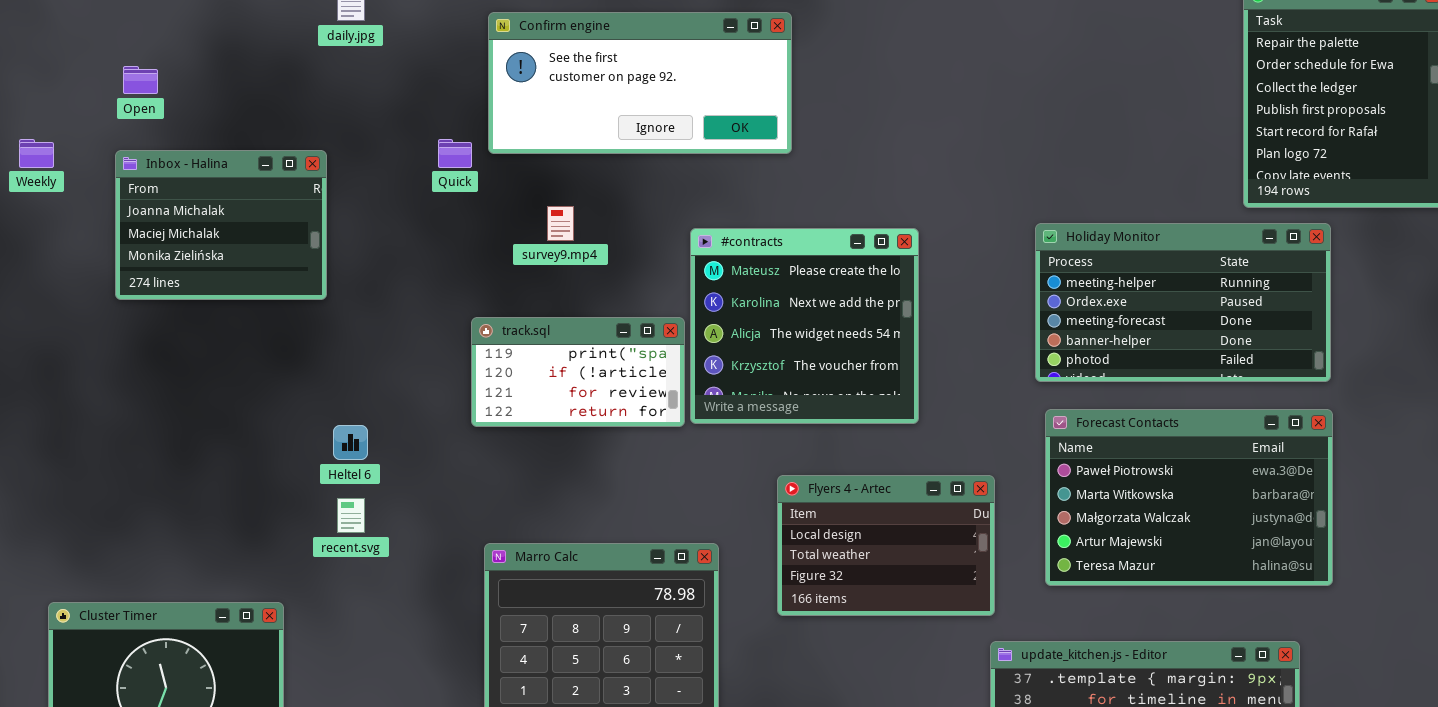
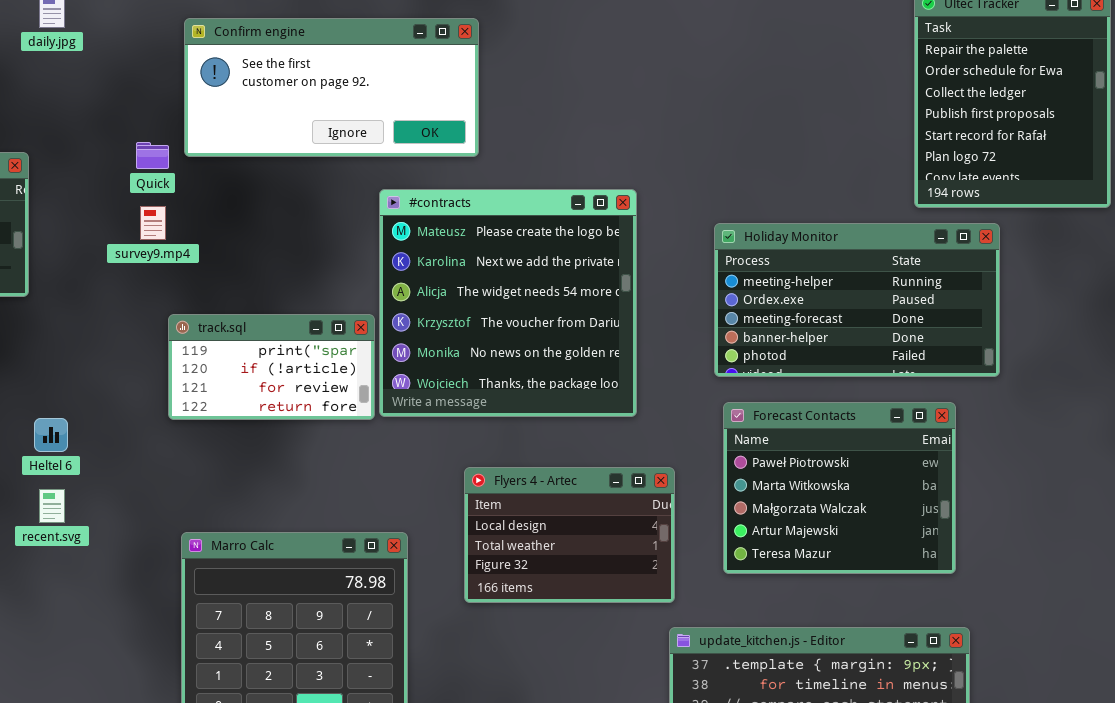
survey9.mp4: [547,206,574,241] -> [140,206,166,240], moved
#contracts: [690,228,919,424] -> [379,189,637,417], resized
Forecast Contacts: [1045,409,1333,586] -> [723,402,956,574], resized

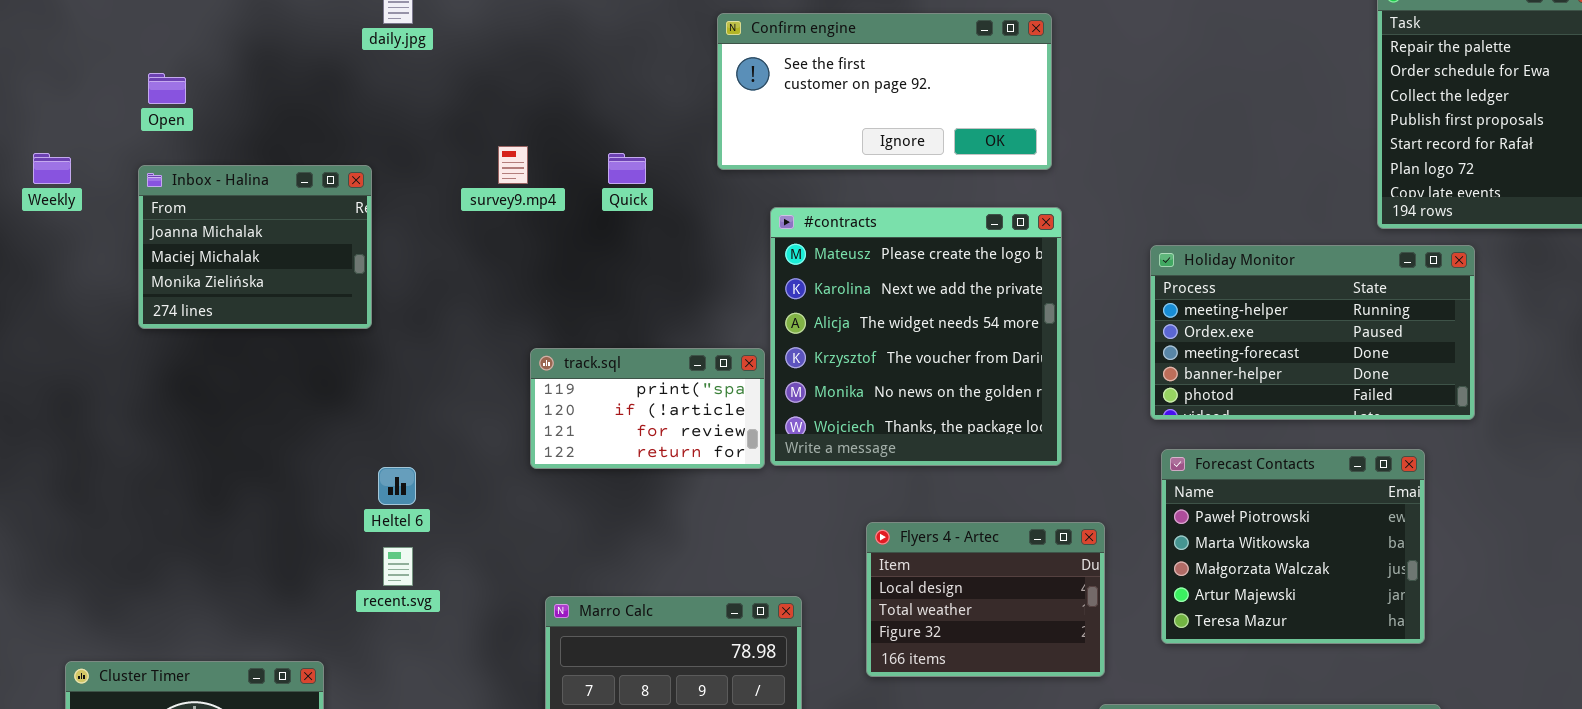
Confirm engine: [184,18,479,157] -> [717,13,1052,170], moved
Quick: [136,142,169,169] -> [608,153,646,184], moved
survey9.mp4: [140,206,166,240] -> [498,146,528,184], moved

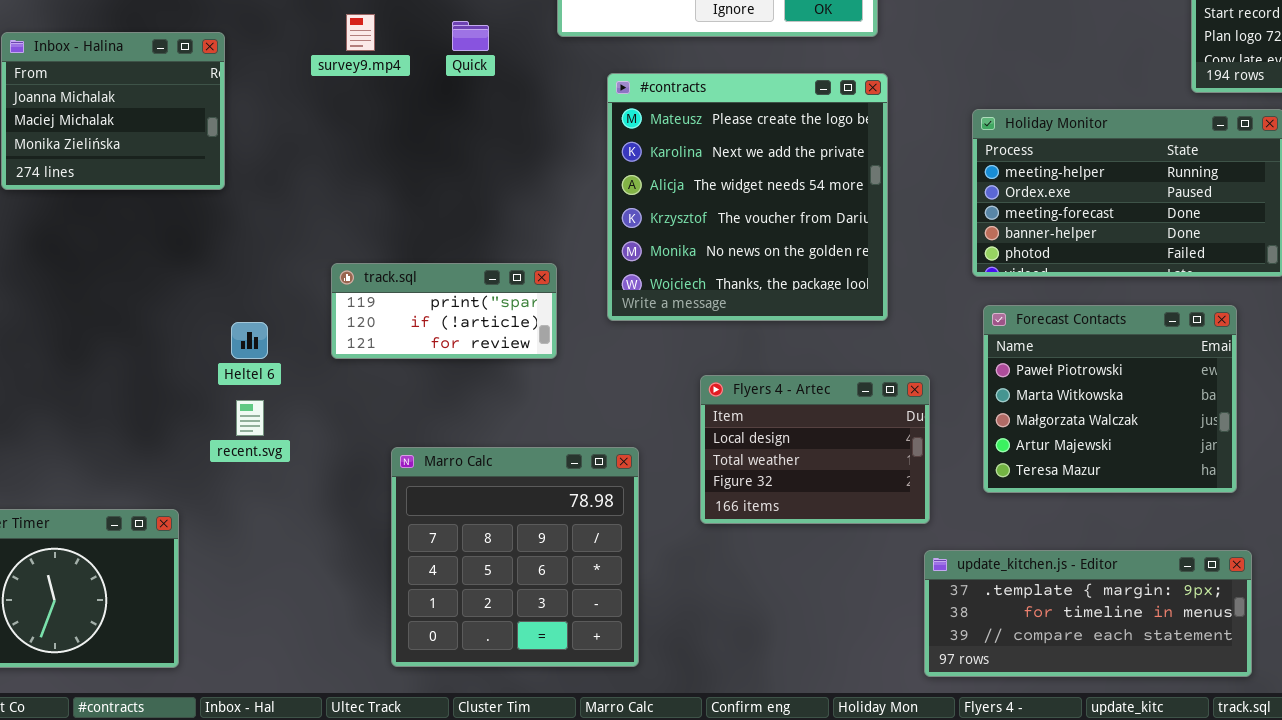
track.sql: [530,348,765,469] -> [331,263,557,359], moved, resized

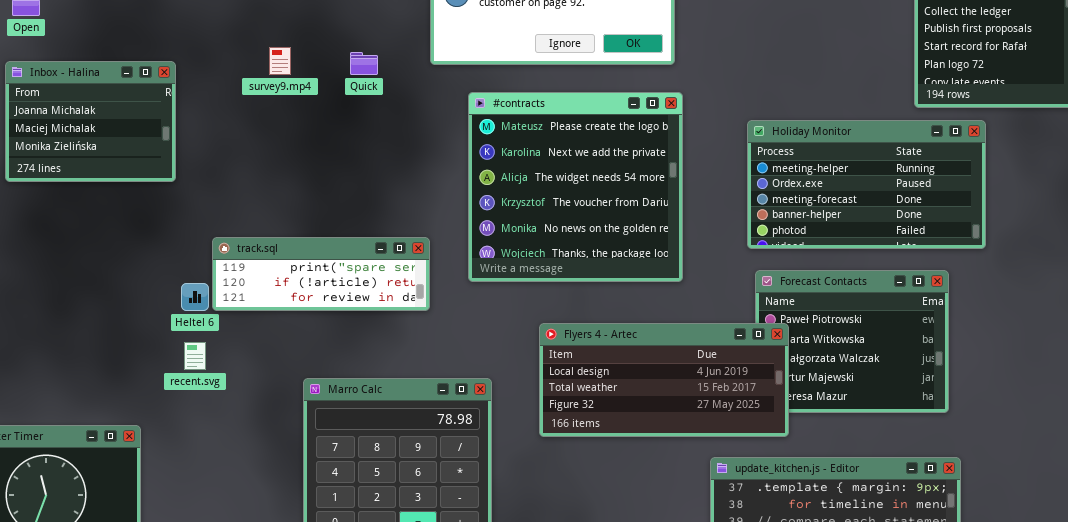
track.sql: [331,263,557,359] -> [212,237,430,311], resized
Flyers 4 - Artec: [700,375,930,524] -> [539,323,789,437], resized

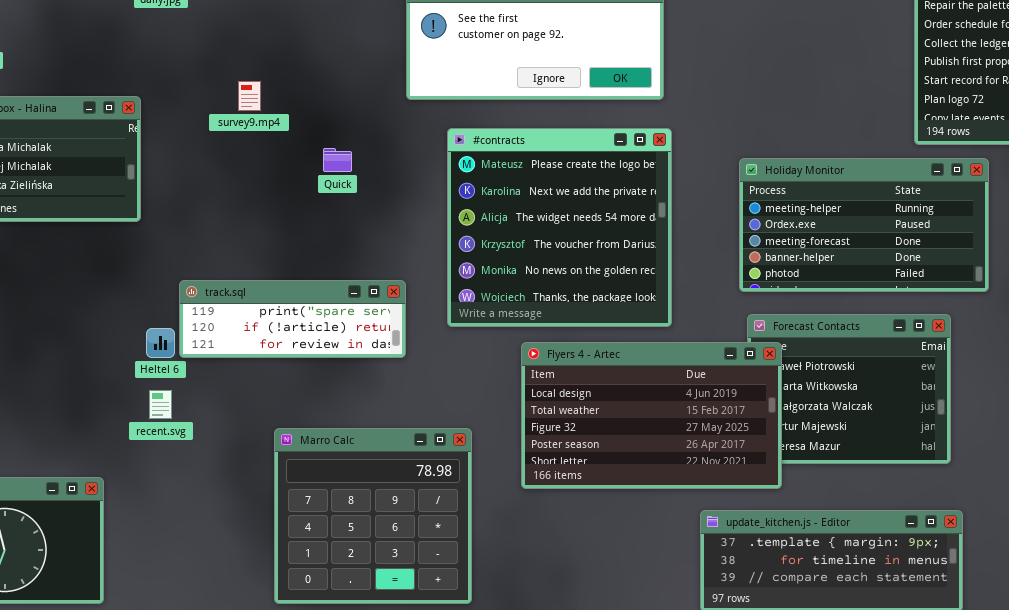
Quick: [350,52,378,75] -> [323,148,352,172], moved
Flyers 4 - Artec: [539,323,789,437] -> [521,342,782,489], resized

